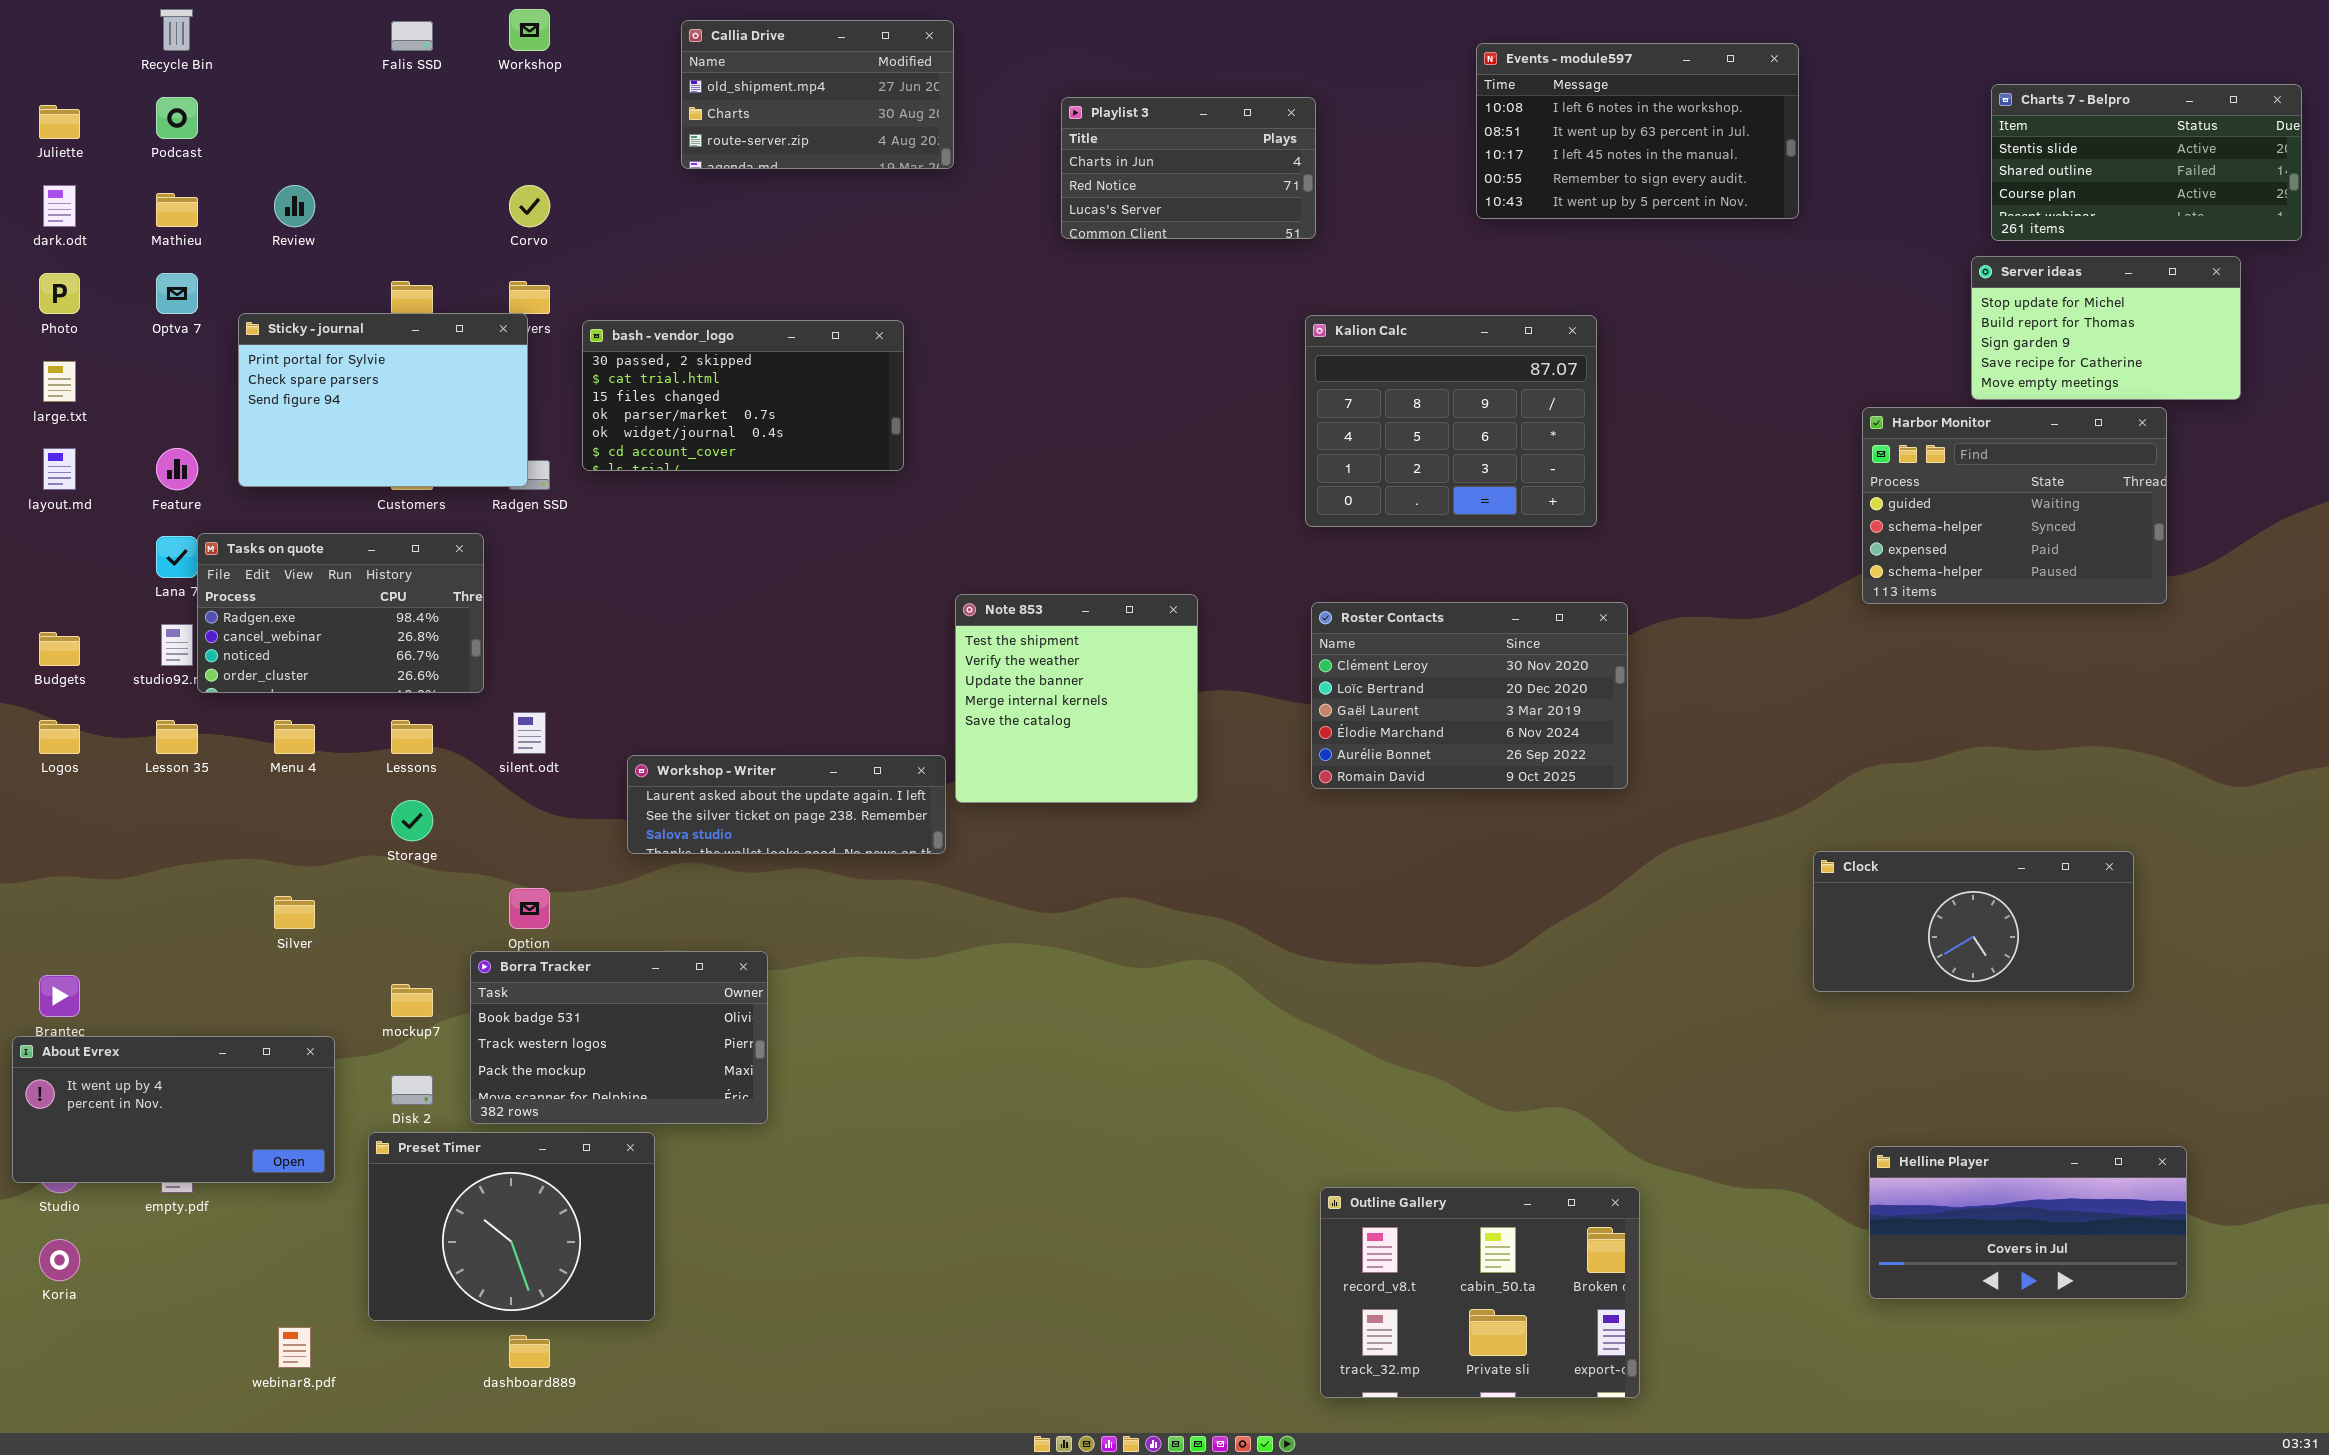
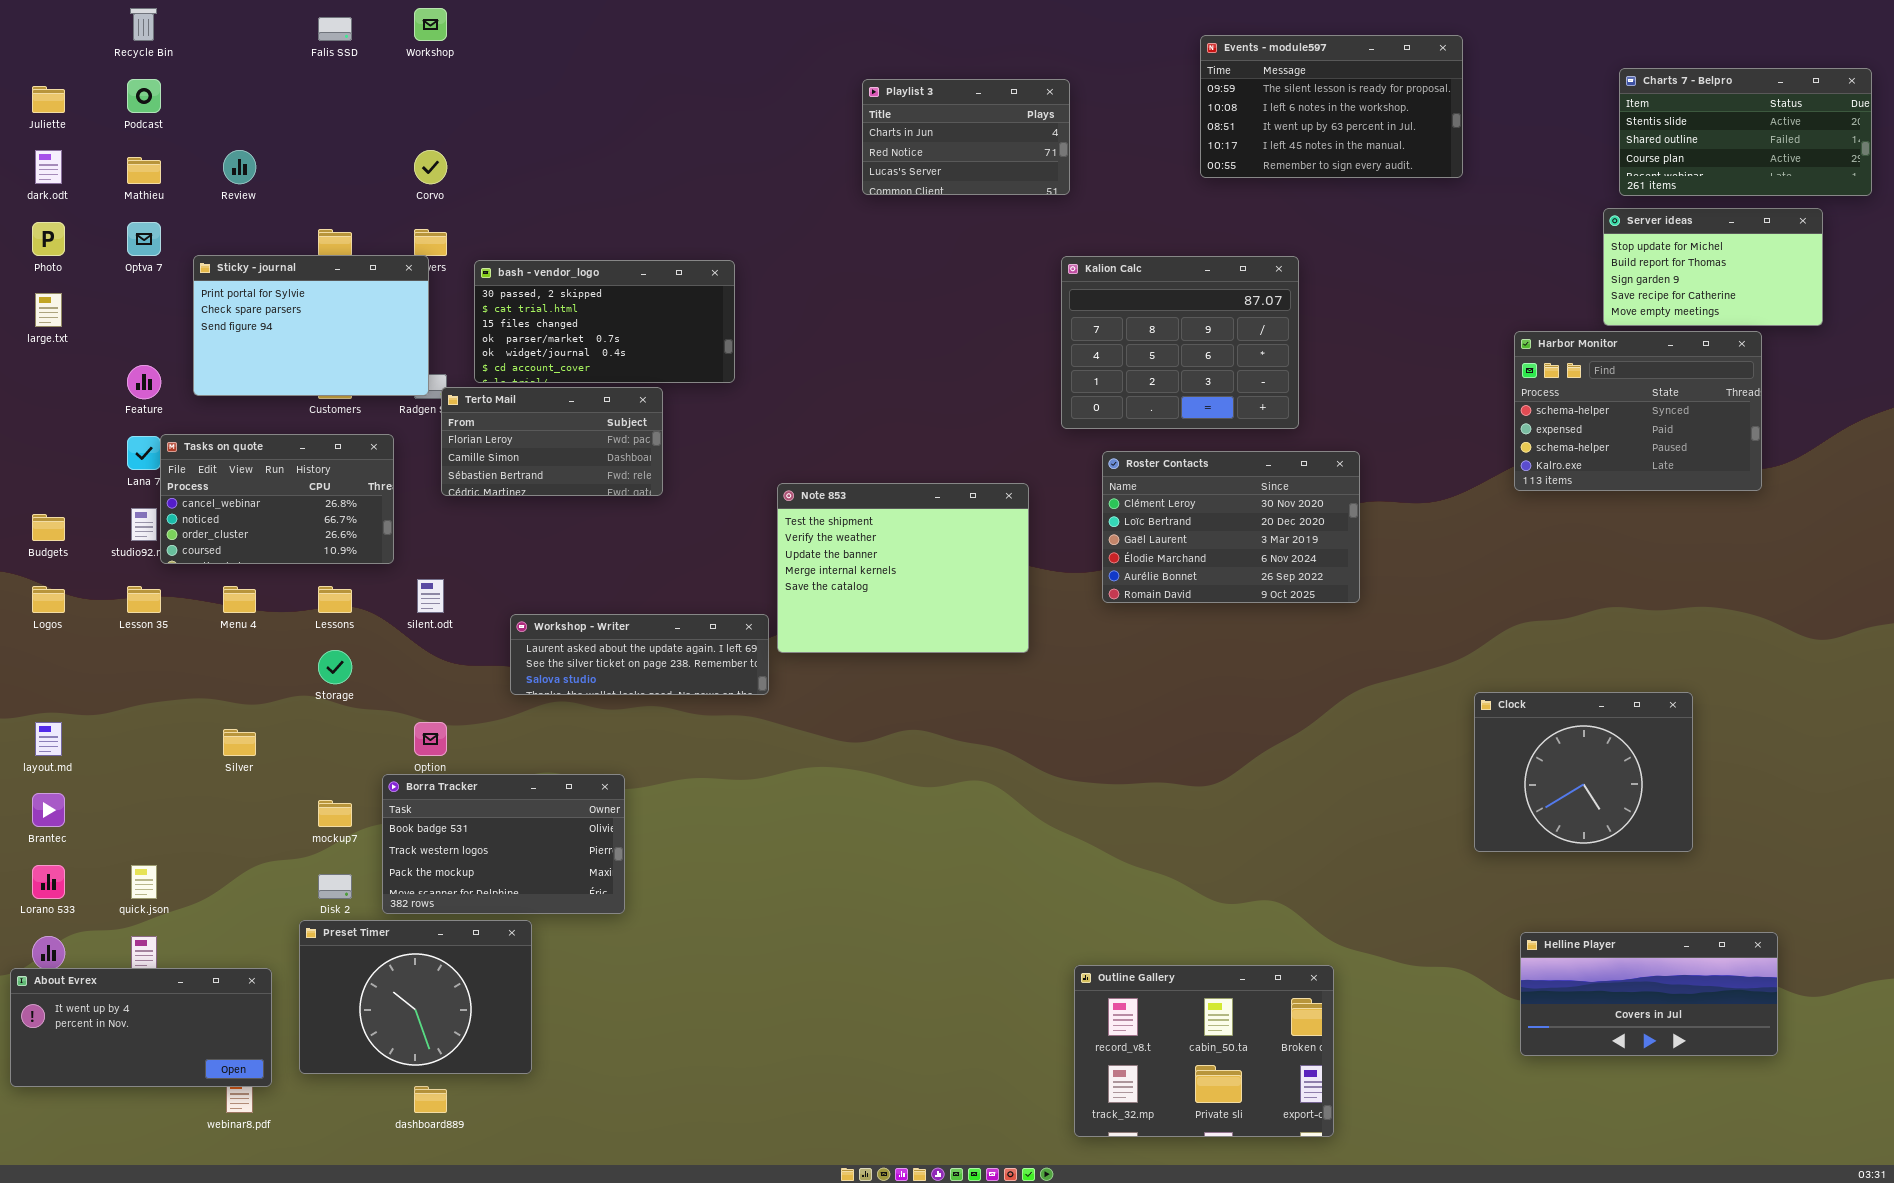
Callia Drive: [681,20,954,169] -> none, closed
Events - module597: [1476,43,1799,219] -> [1200,35,1463,178], scrolled up 1 row
Harbor Monitor: [1862,407,2167,604] -> [1514,331,1762,491], scrolled down 1 row
layout.md: [43,448,76,490] -> [35,722,62,756], moved
Terto Mail: none -> [441,387,663,496], opened
Tasks on quote: [197,533,484,693] -> [160,434,394,564], scrolled down 1 row
Note 853: [955,594,1198,803] -> [777,483,1029,653], resized
Roster Contacts: [1311,602,1628,789] -> [1102,451,1360,603], moved
Clock: [1813,851,2134,992] -> [1474,692,1693,852], resized
About Evrex: [12,1036,335,1183] -> [10,968,272,1087], moved

